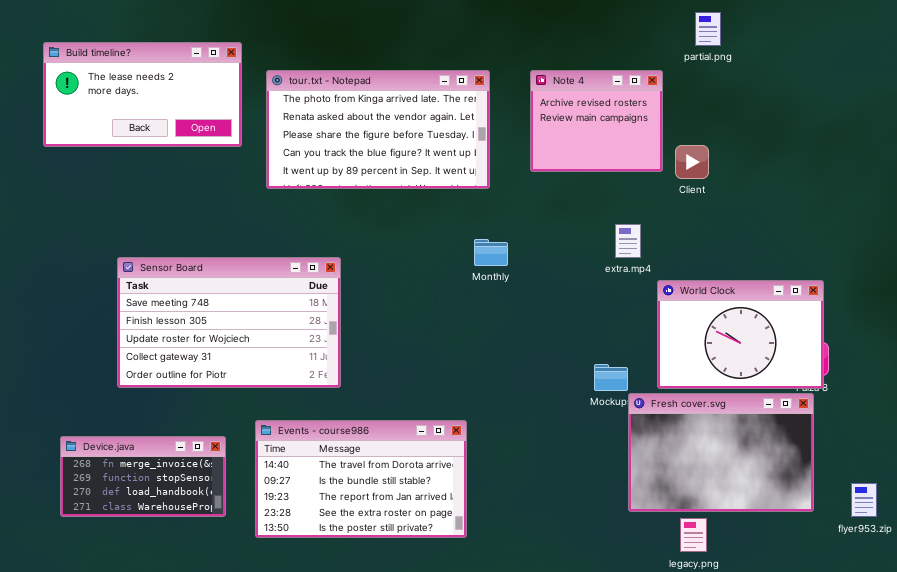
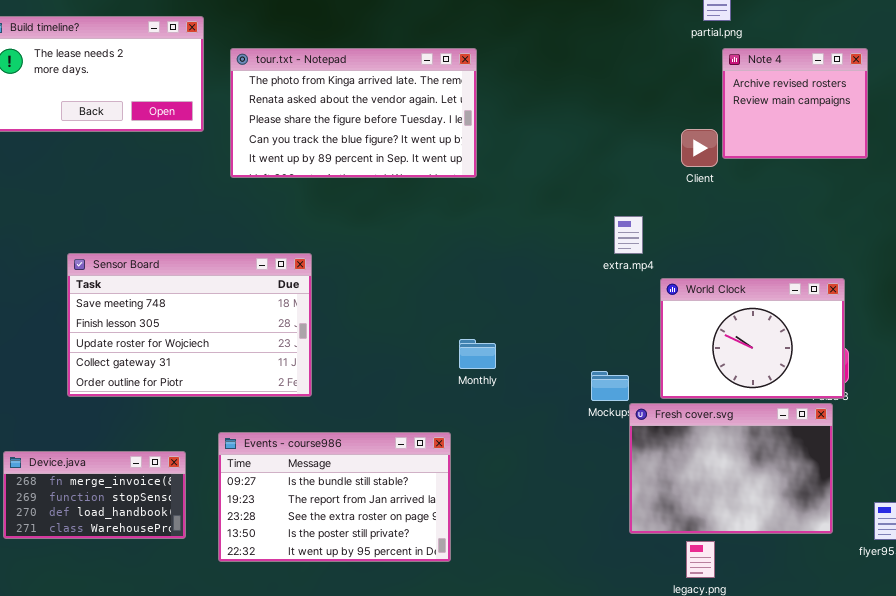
Note 4: [530,70,663,172] -> [722,48,868,159], moved
Monthly: [474,239,508,266] -> [459,339,496,369], moved
Events - course986: [255,420,467,538] -> [218,432,451,562], scrolled down 1 row

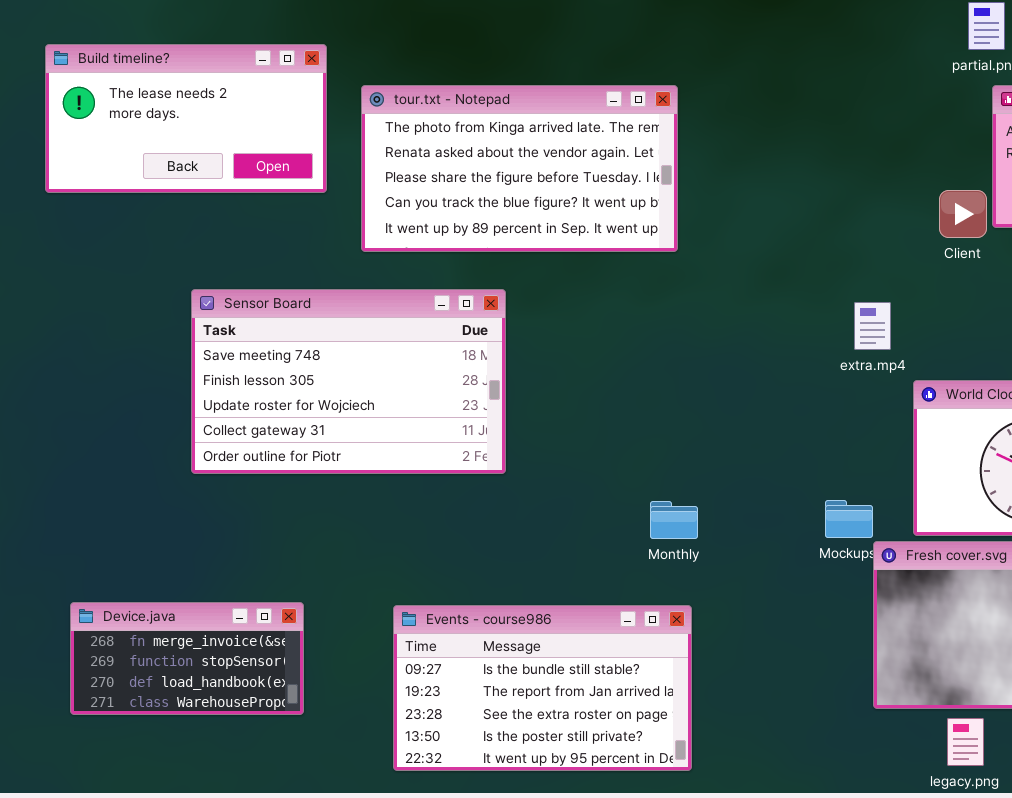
Sensor Board: [67,253,312,397] -> [191,289,506,474], moved
Monthly: [459,339,496,369] -> [650,501,698,539], moved
Events - course986: [218,432,451,562] -> [393,605,692,771], moved

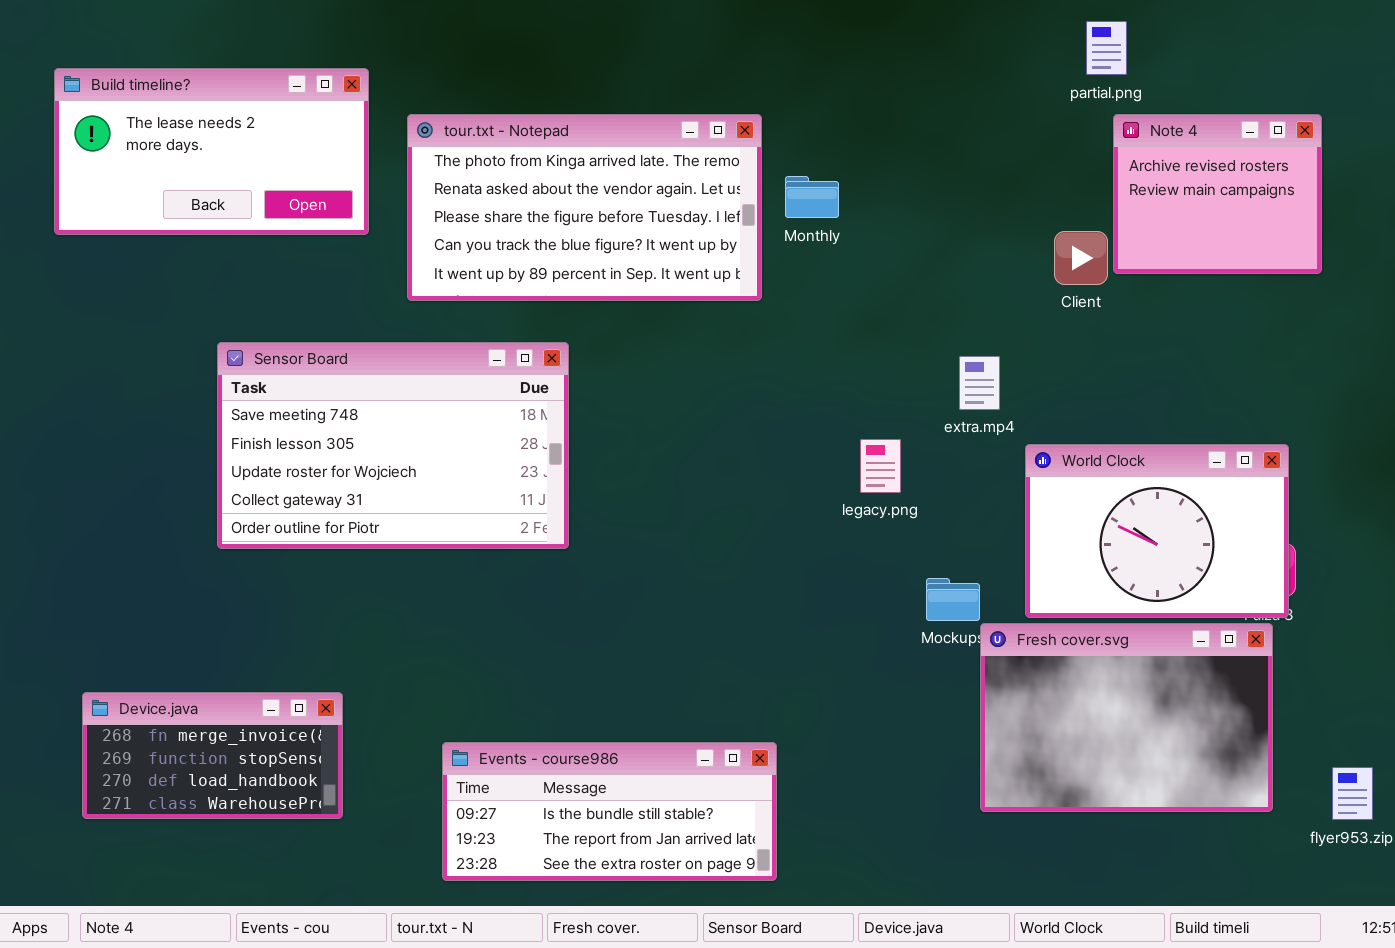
Monthly: [650,501,698,539] -> [785,176,839,218], moved
Events - course986: [393,605,692,771] -> [442,742,777,881], resized
legacy.png: [947,718,984,766] -> [860,439,901,493], moved

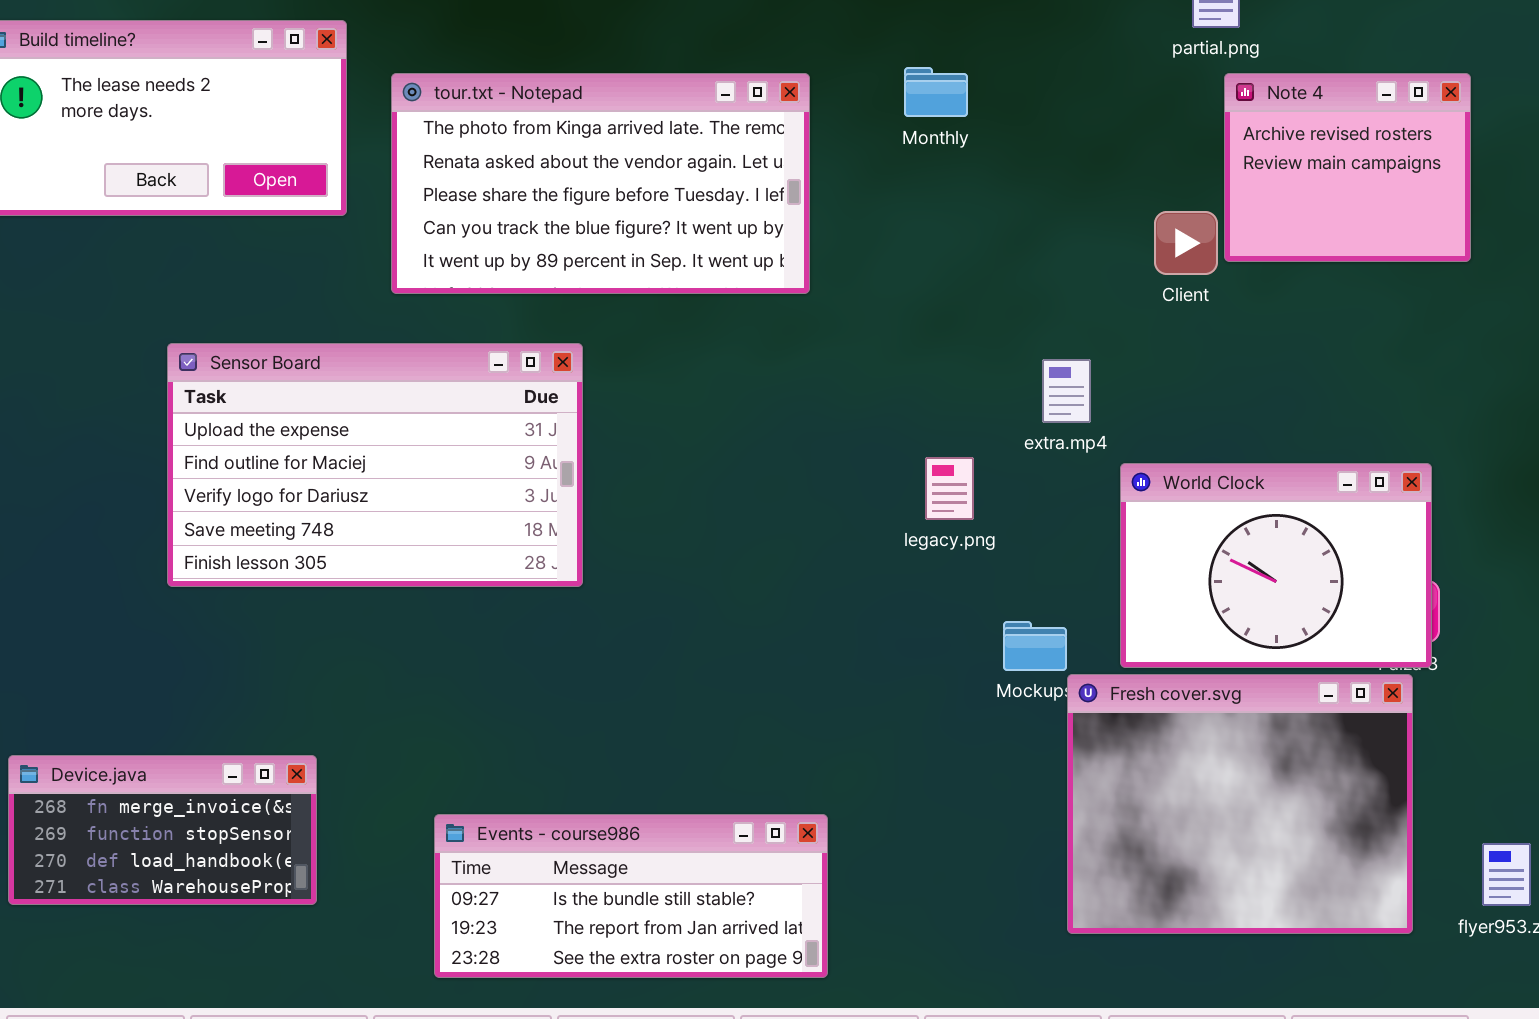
Monthly: [785,176,839,218] -> [904,67,968,117], moved
Sensor Board: [217,342,569,549] -> [167,343,583,587], scrolled up 3 rows
Fresh cover.svg: [980,623,1273,812] -> [1067,674,1413,934], resized

